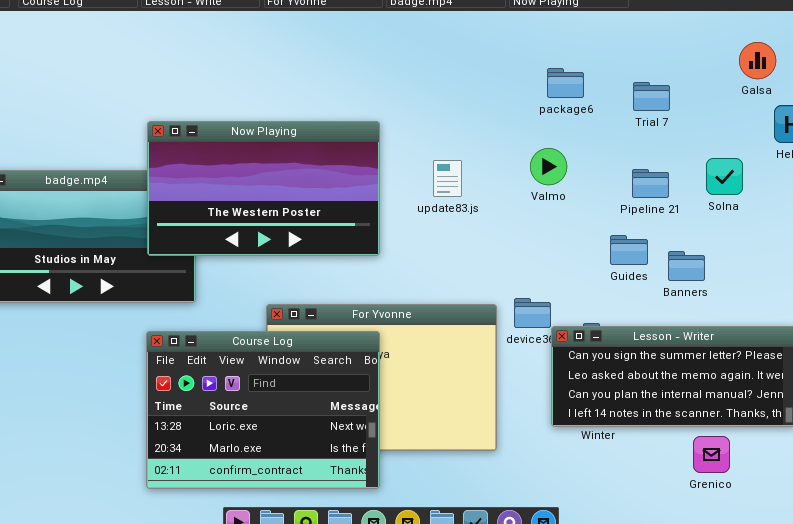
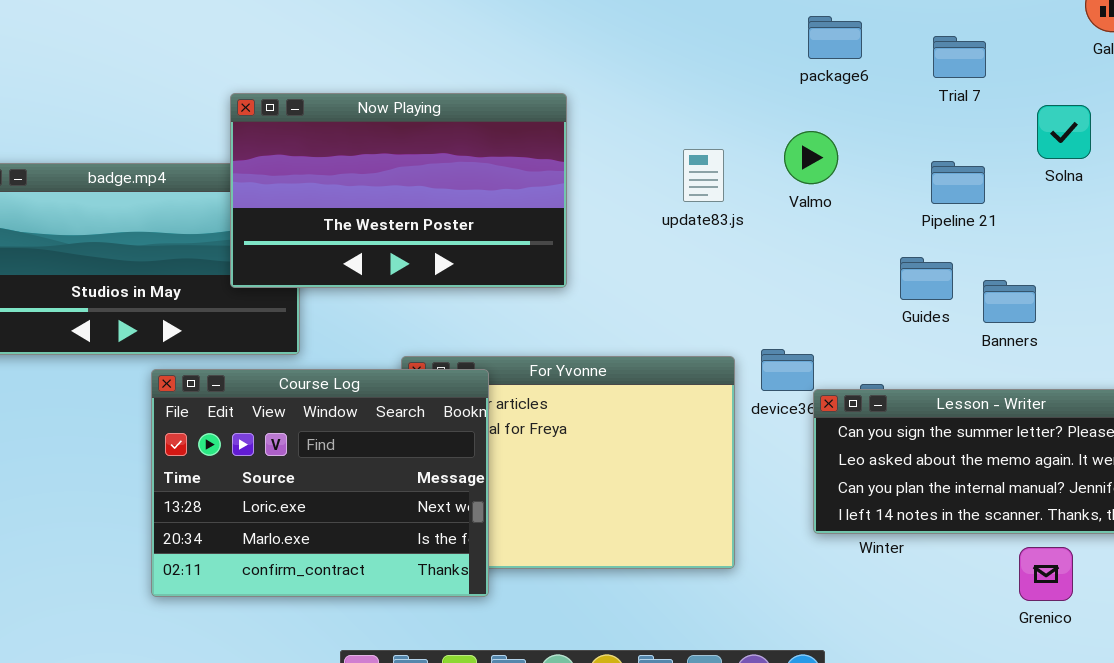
Solna: [706,158,743,195] -> [1037,105,1091,159], moved
update83.js: [433,160,462,197] -> [683,149,724,202], moved
Course Log: [146,331,380,489] -> [151,369,489,597], moved

